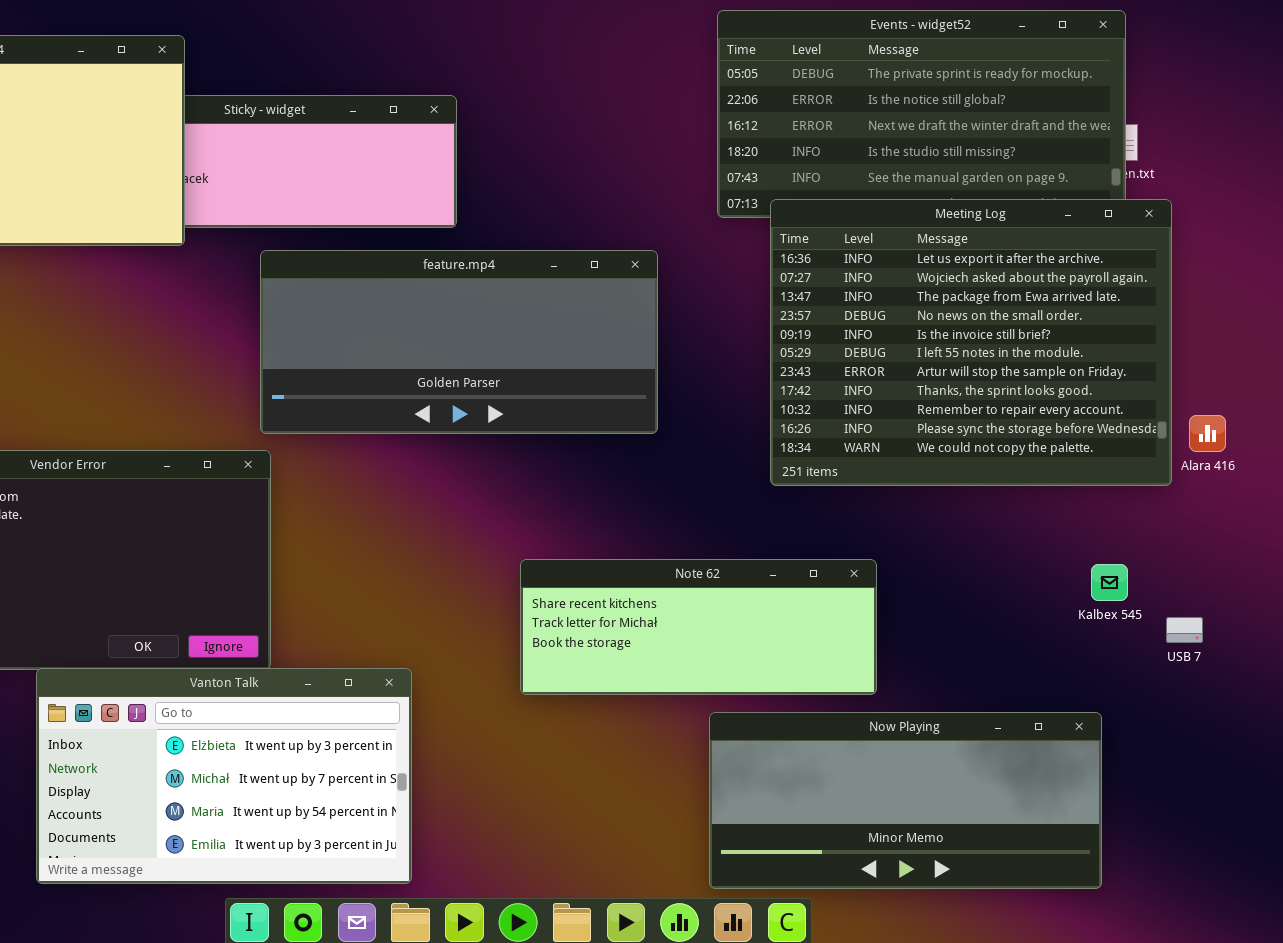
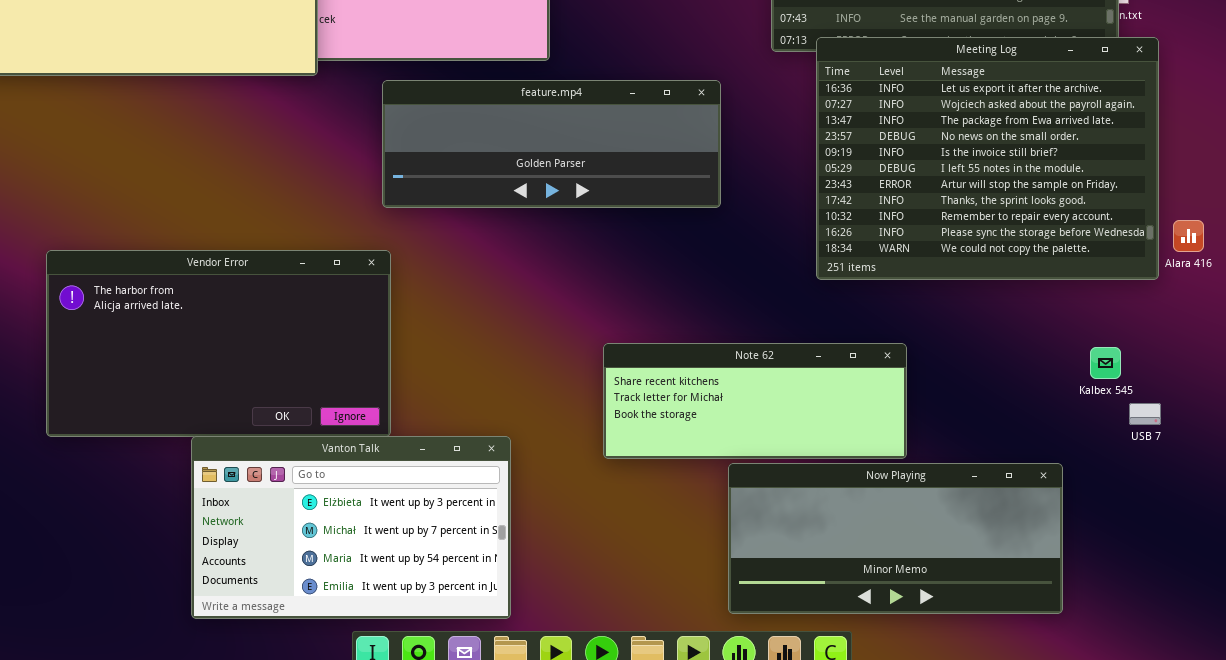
feature.mp4: [260,250,658,434] -> [382,80,721,208], resized
USB 7: [1166,617,1203,643] -> [1129,403,1161,425], moved
Now Playing: [709,712,1102,889] -> [728,463,1063,614], moved

